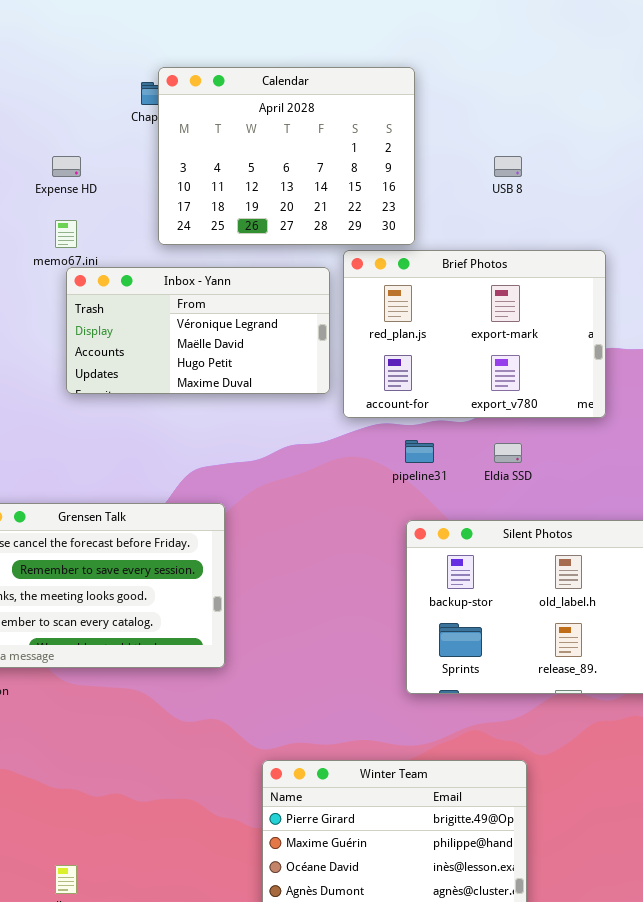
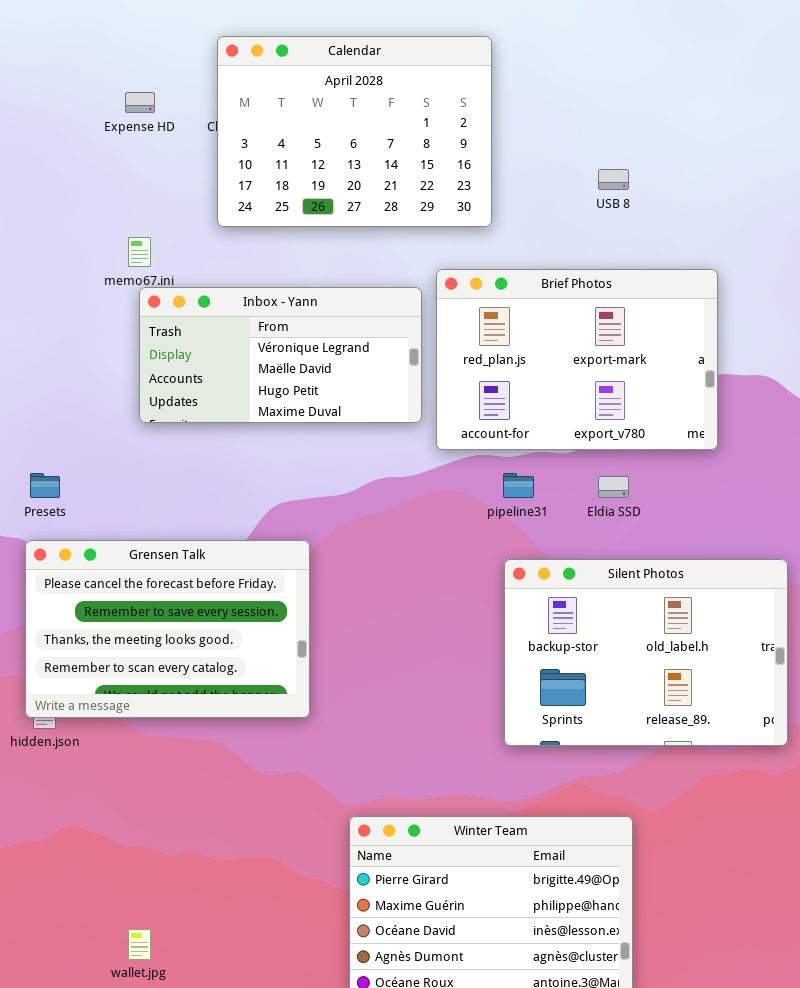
Calendar: [158,67,415,245] -> [217,36,492,227], moved
Expense HD: [52,156,81,177] -> [125,92,155,113], moved

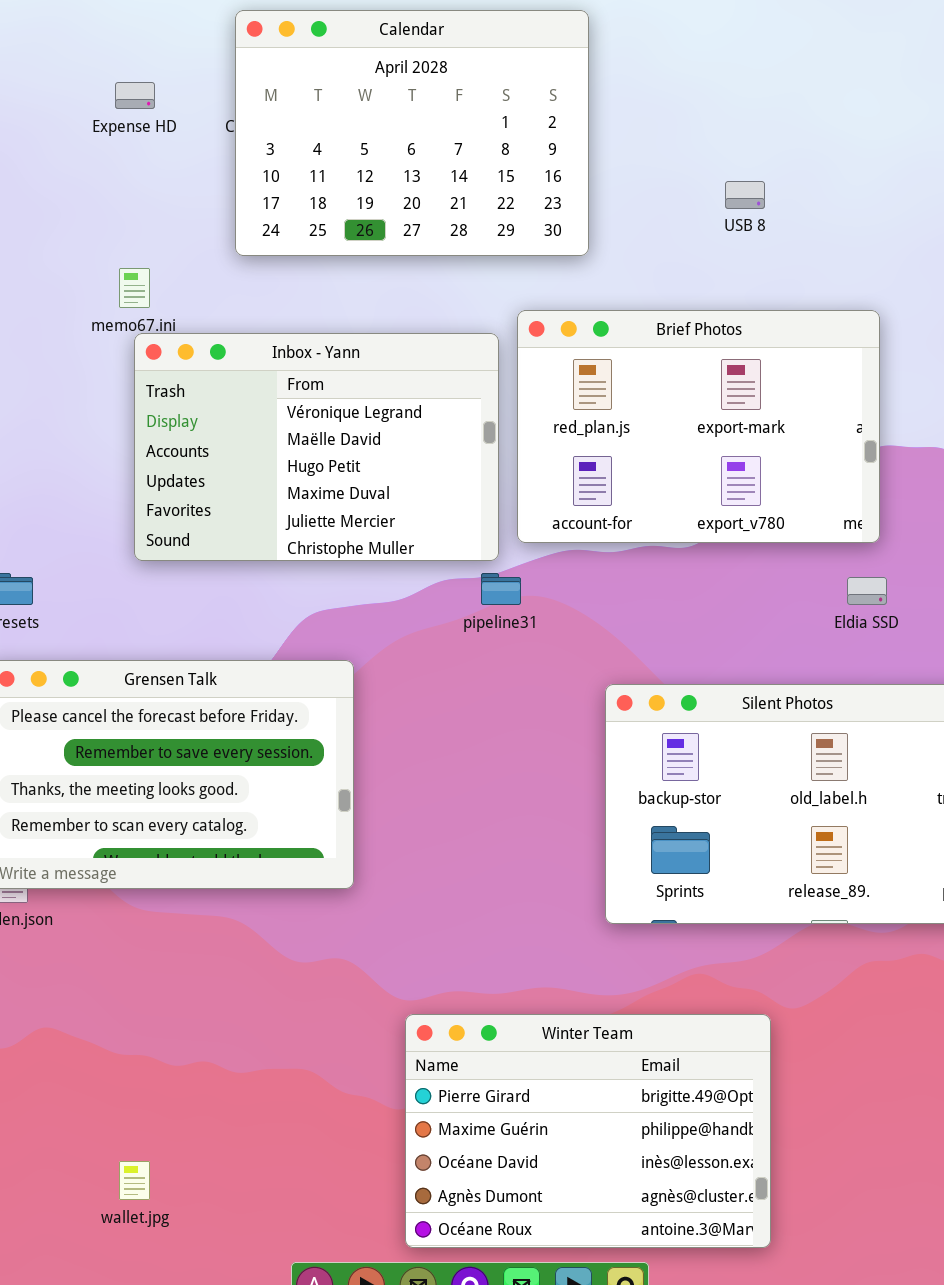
Inbox - Yann: [139,287,422,423] -> [134,333,499,561], resized
pipeline31: [503,473,534,498] -> [481,573,521,605], moved
Eldia SSD: [598,476,629,498] -> [847,577,887,605], moved

